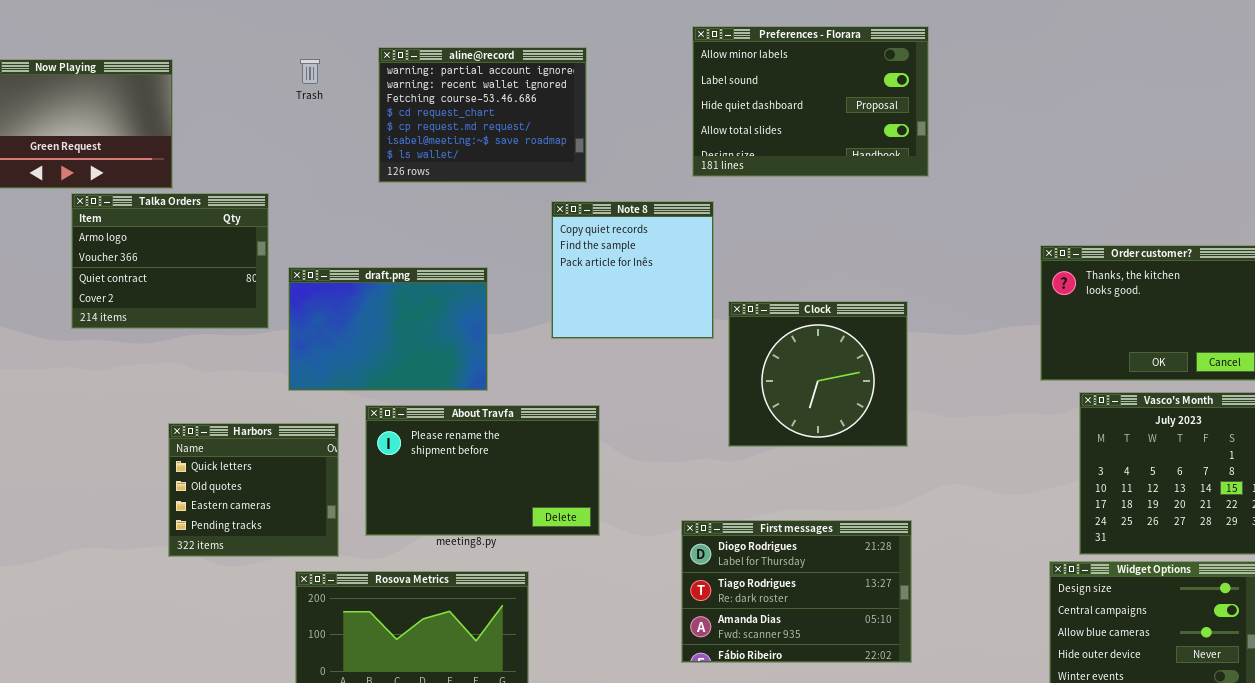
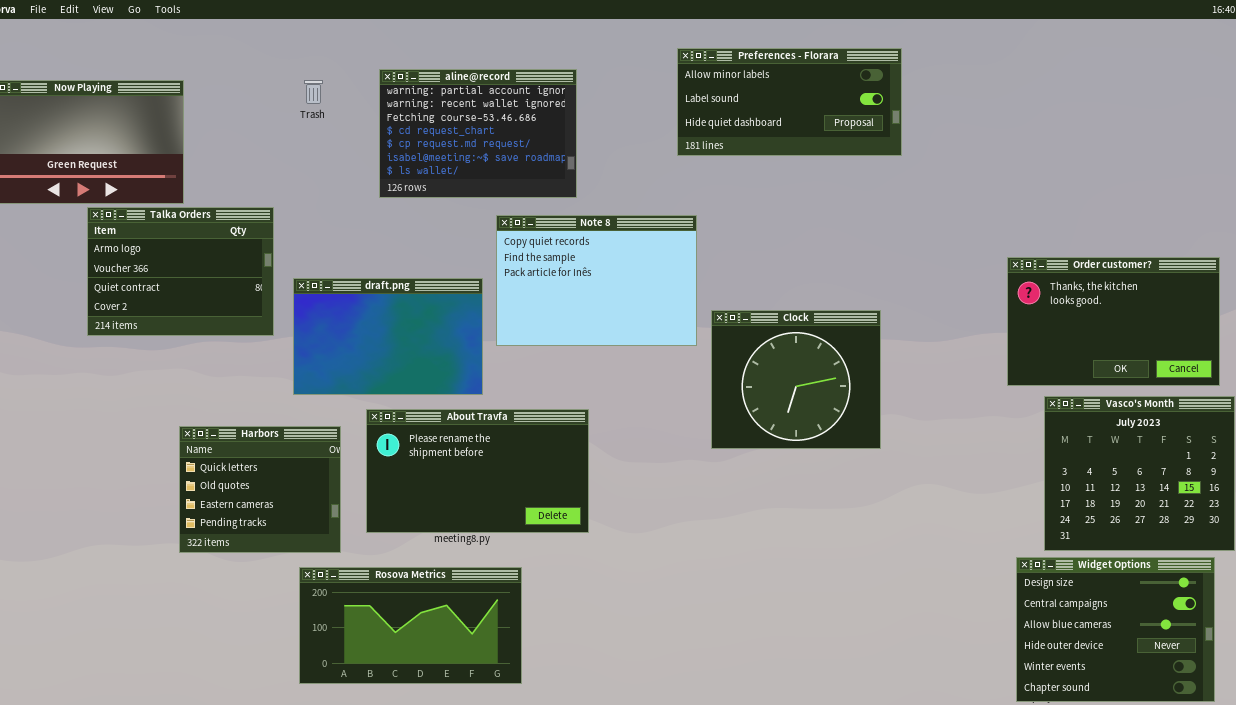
Preferences - Florara: [692,26,929,177] -> [677,48,902,156], resized
Note 8: [551,201,714,339] -> [496,215,697,346], resized
First messages: [681,520,912,663] -> none, closed

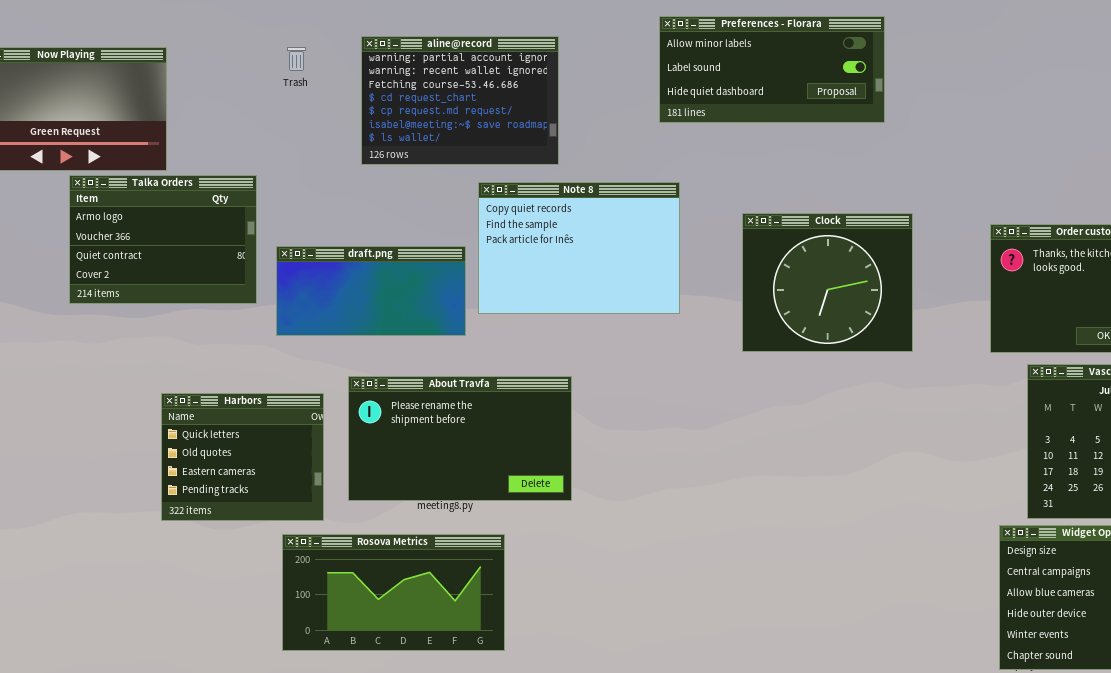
draft.png: [293,278,483,395] -> [276,246,466,336], resized
Clock: [711,310,881,449] -> [742,213,913,352], moved

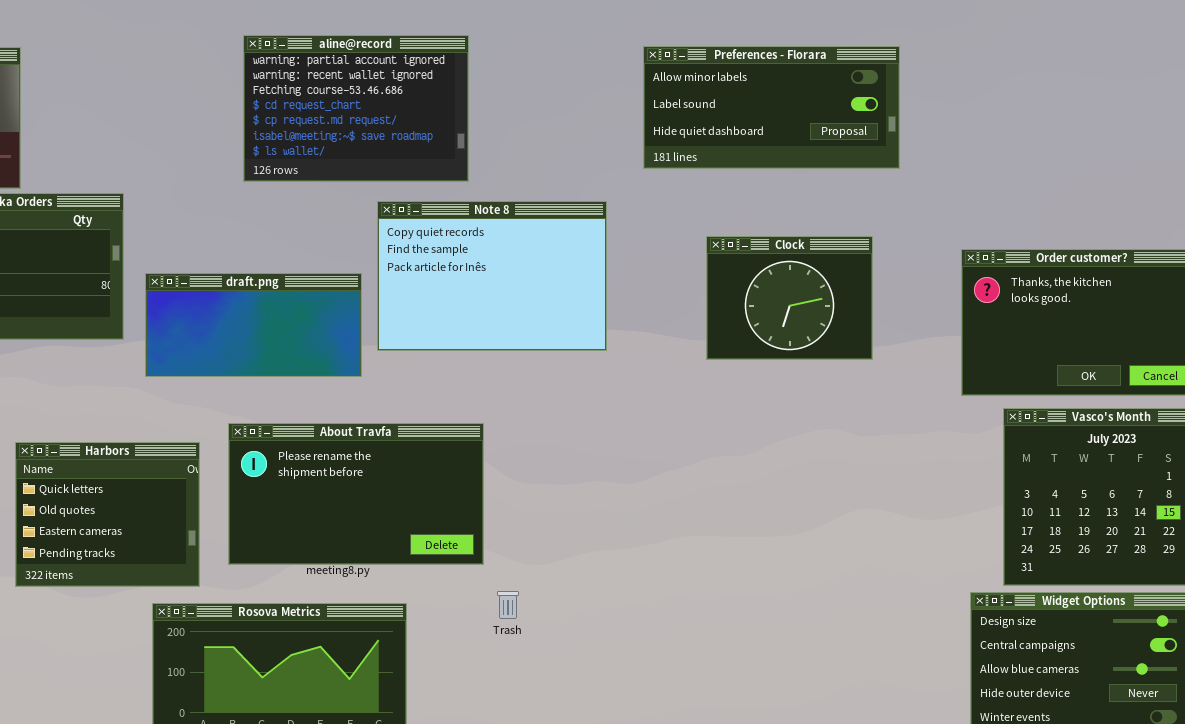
Preferences - Florara: [659,16,885,123] -> [643,46,900,169], moved
Trash: [287,47,306,71] -> [497,591,519,619], moved
Clock: [742,213,913,352] -> [706,236,873,360], resized

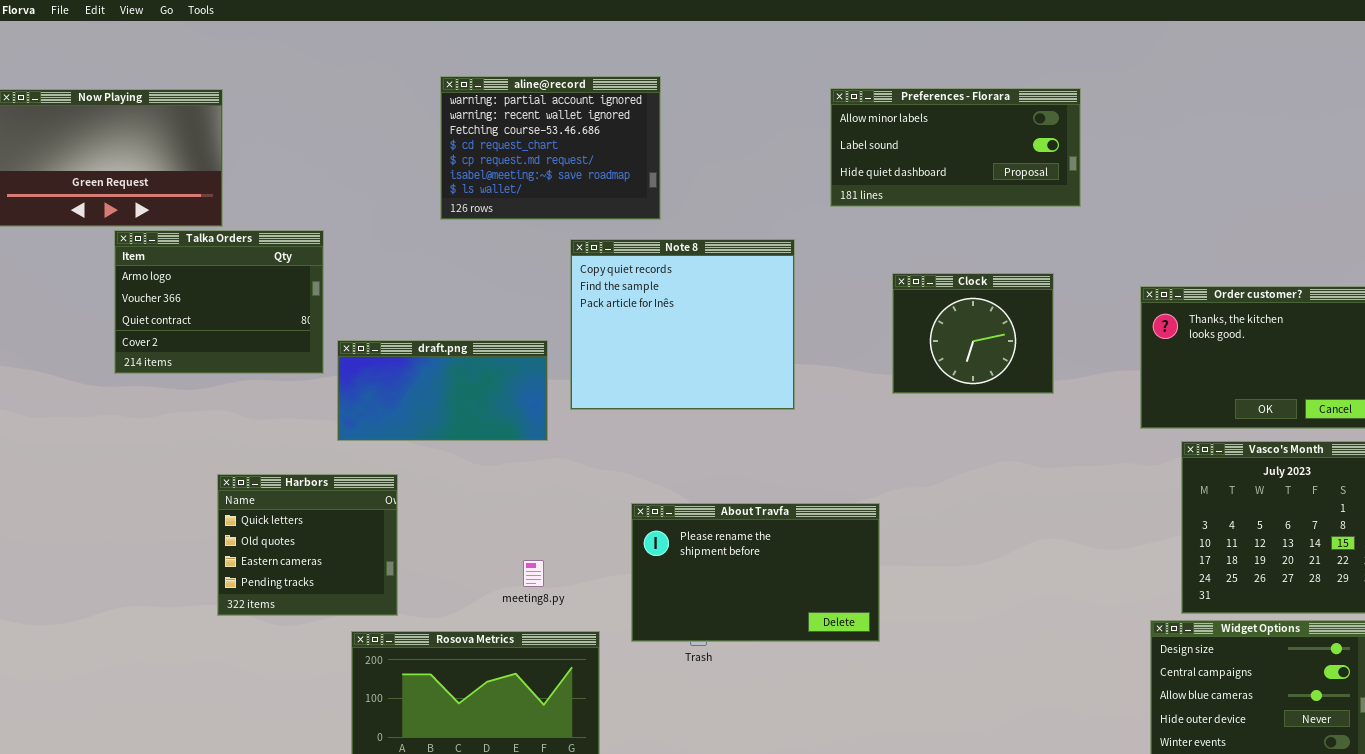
Note 8: [377,201,607,351] -> [570,239,795,410], resized
draft.png: [145,273,362,377] -> [337,340,548,441], moved
About Travfa: [228,423,484,565] -> [631,503,880,642], moved

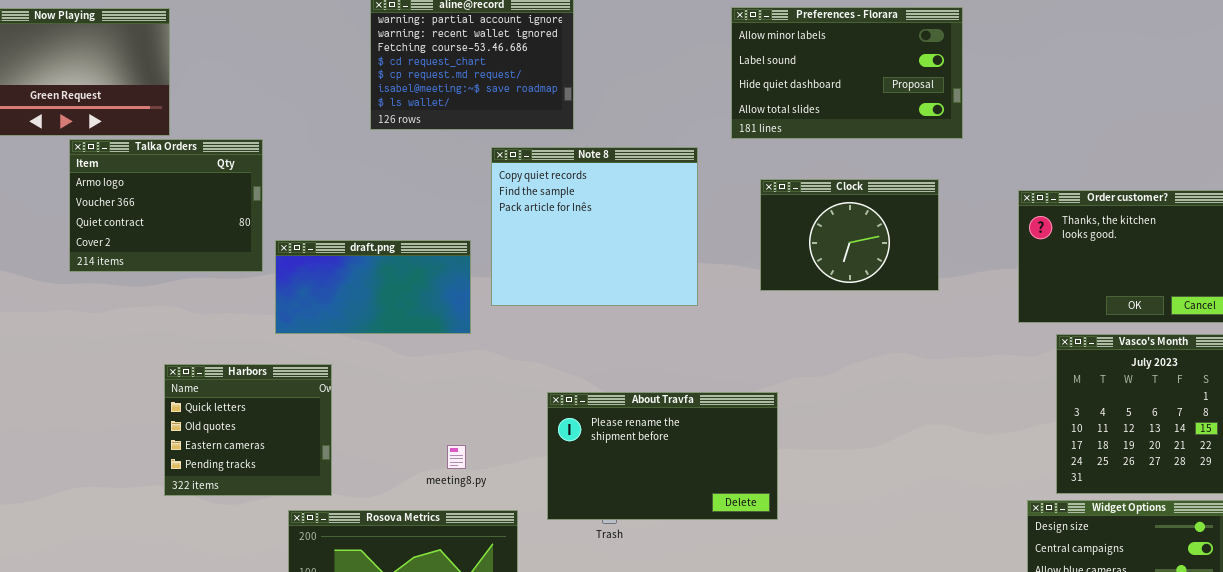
Preferences - Florara: [830,88,1081,207] -> [731,7,963,139], resized
Clock: [892,273,1054,394] -> [760,179,939,291], resized

